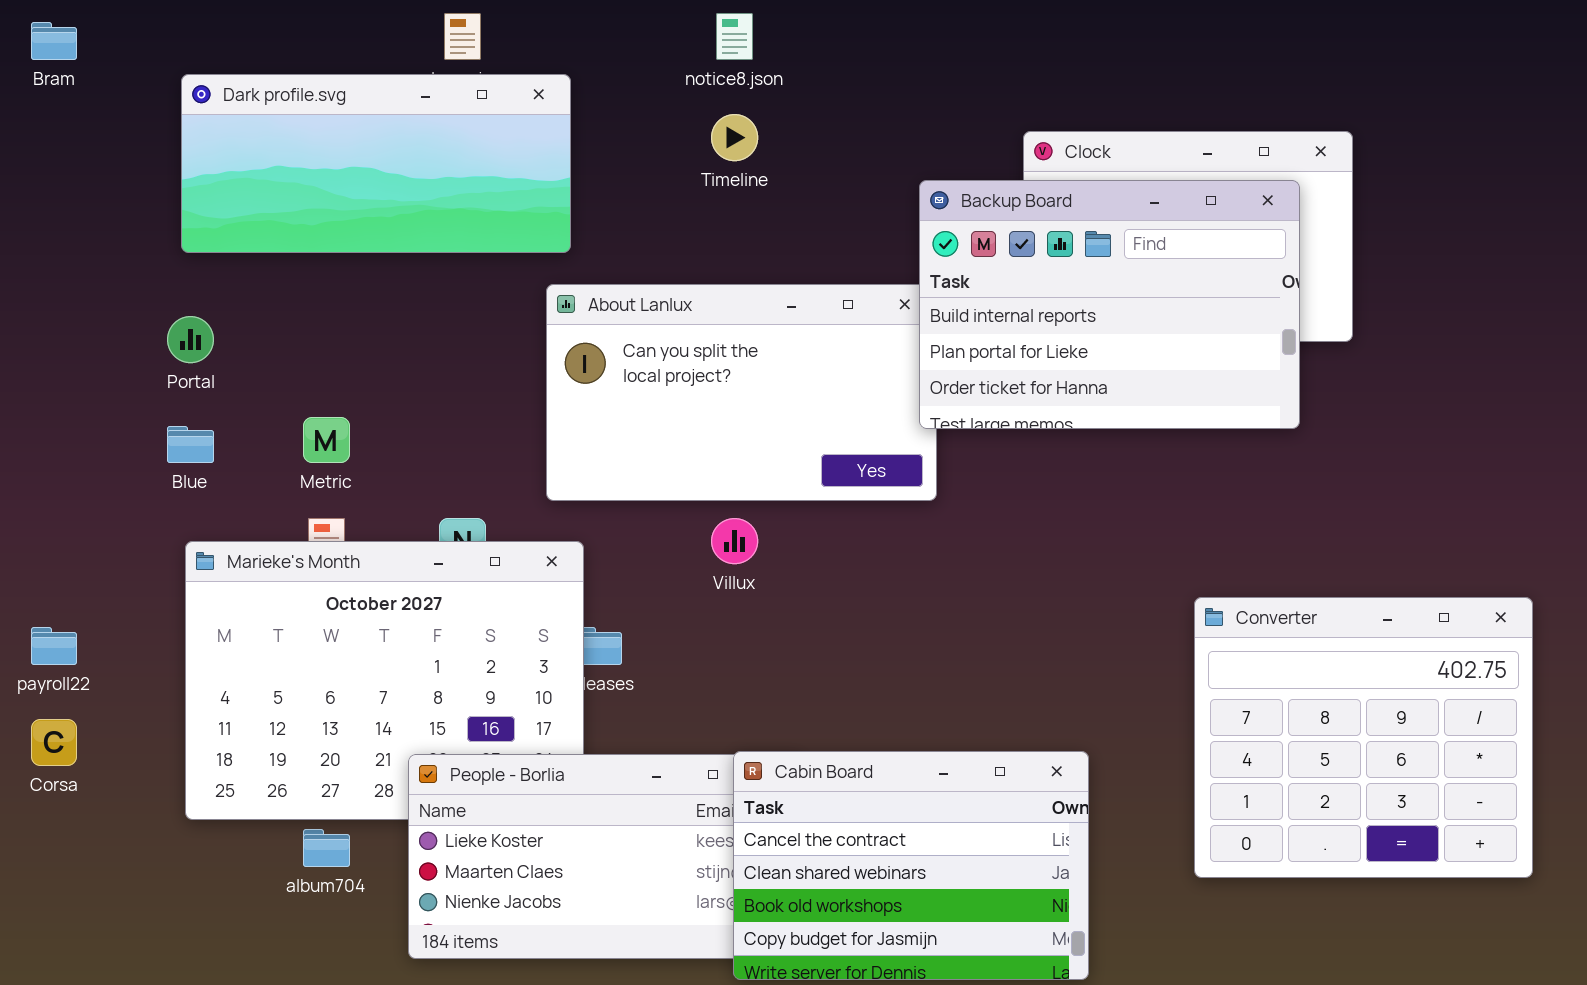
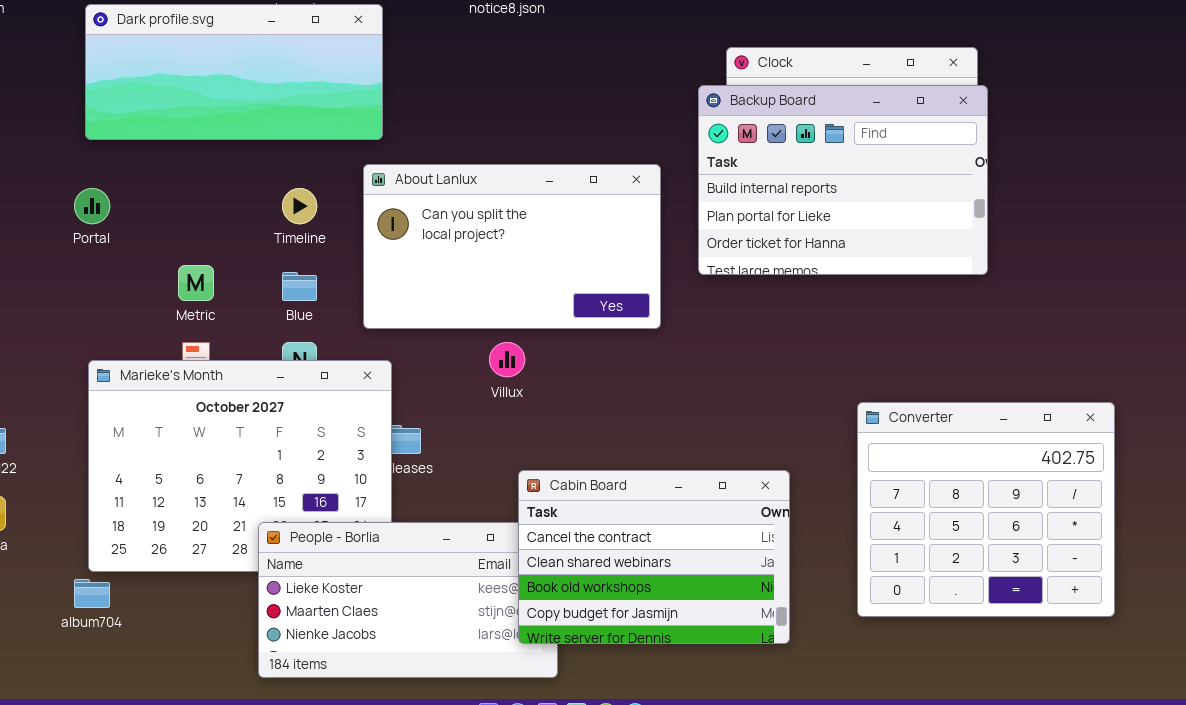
Timeline: [711,114,758,161] -> [282,188,317,224], moved
Backup Board: [919,180,1300,429] -> [698,85,988,275], moved
Blue: [167,426,214,463] -> [282,272,317,301], moved
Cabin Board: [733,751,1089,980] -> [518,470,790,644], moved
album704: [303,829,350,867] -> [74,579,110,608], moved

